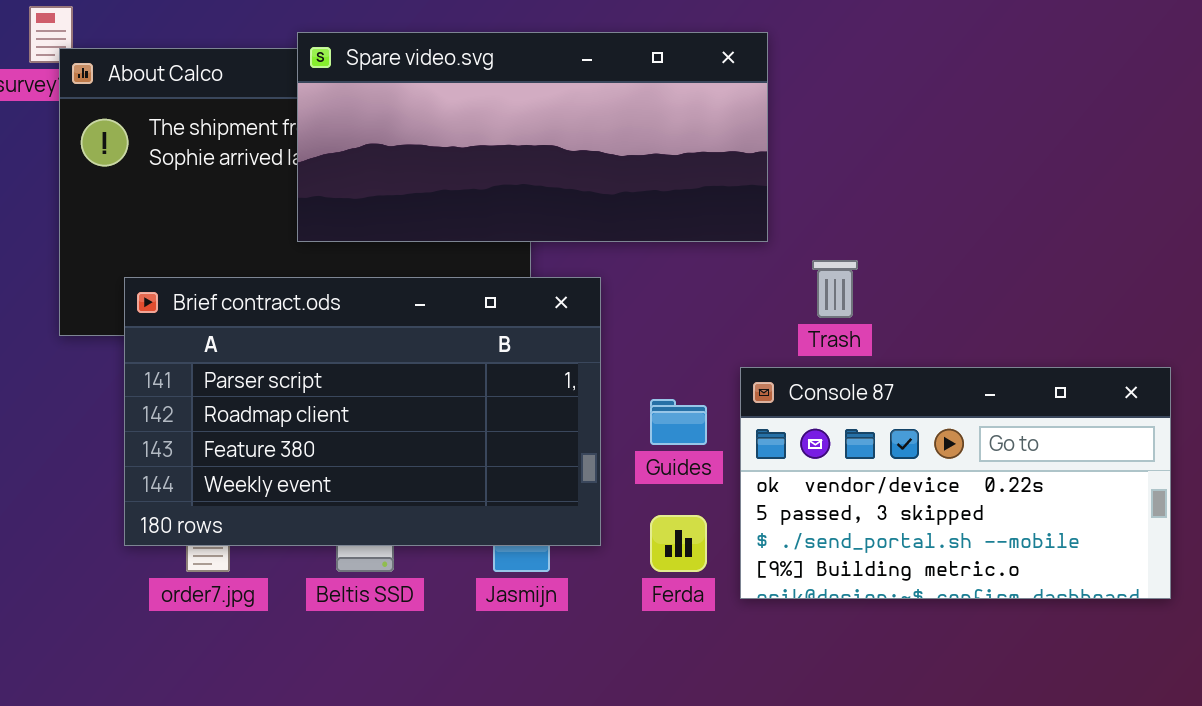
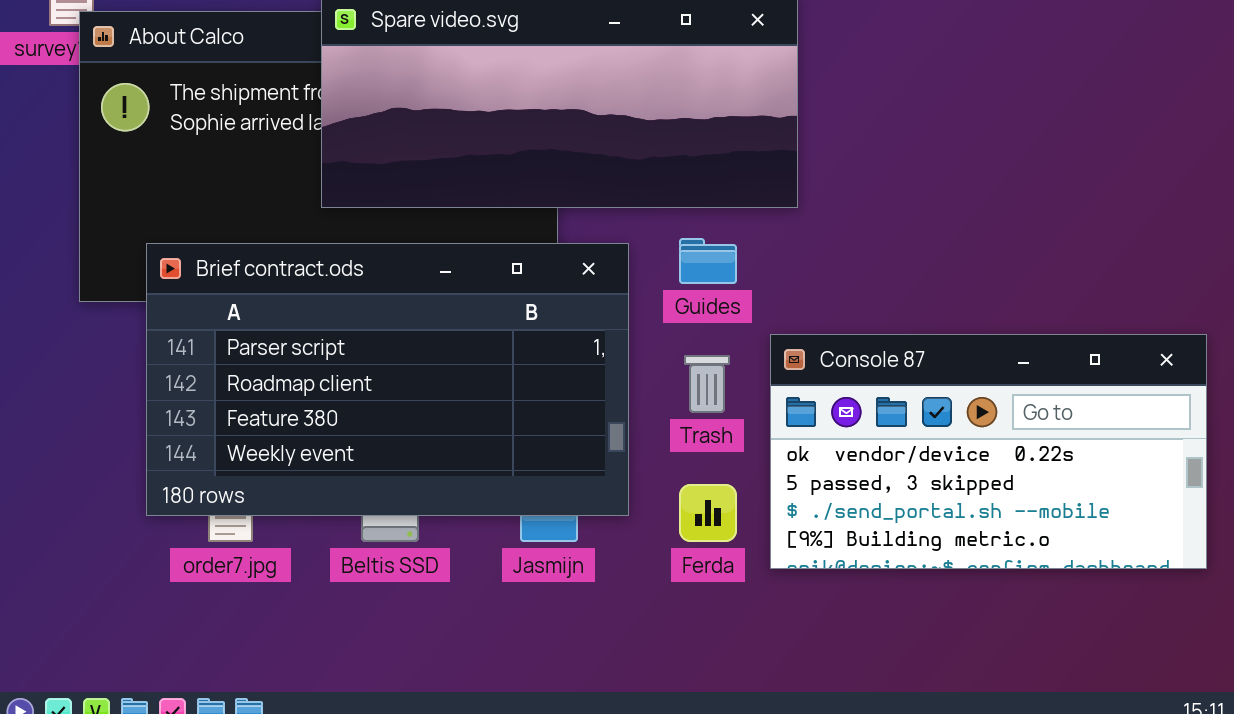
Trash: [812,260,858,318] -> [684,355,730,413], moved
Guides: [650,399,707,445] -> [679,238,737,284], moved

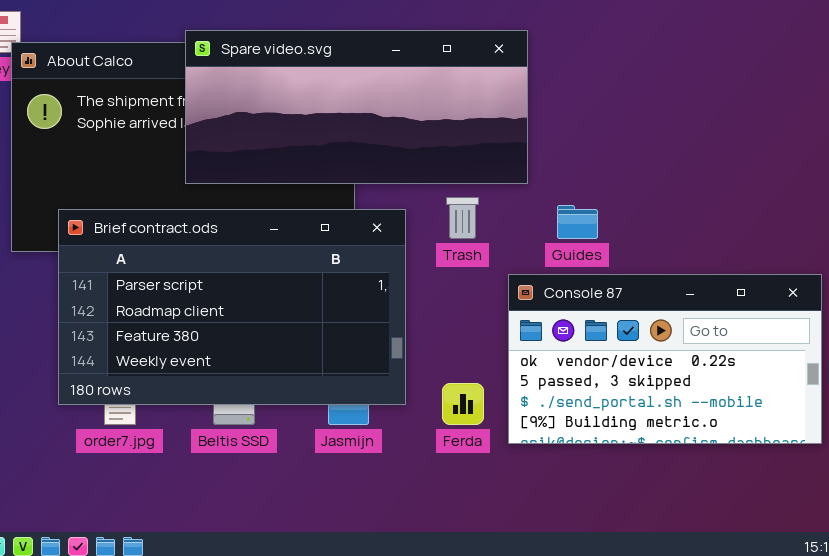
Guides: [679,238,737,284] -> [557,205,598,239], moved
Trash: [684,355,730,413] -> [446,197,479,239], moved

